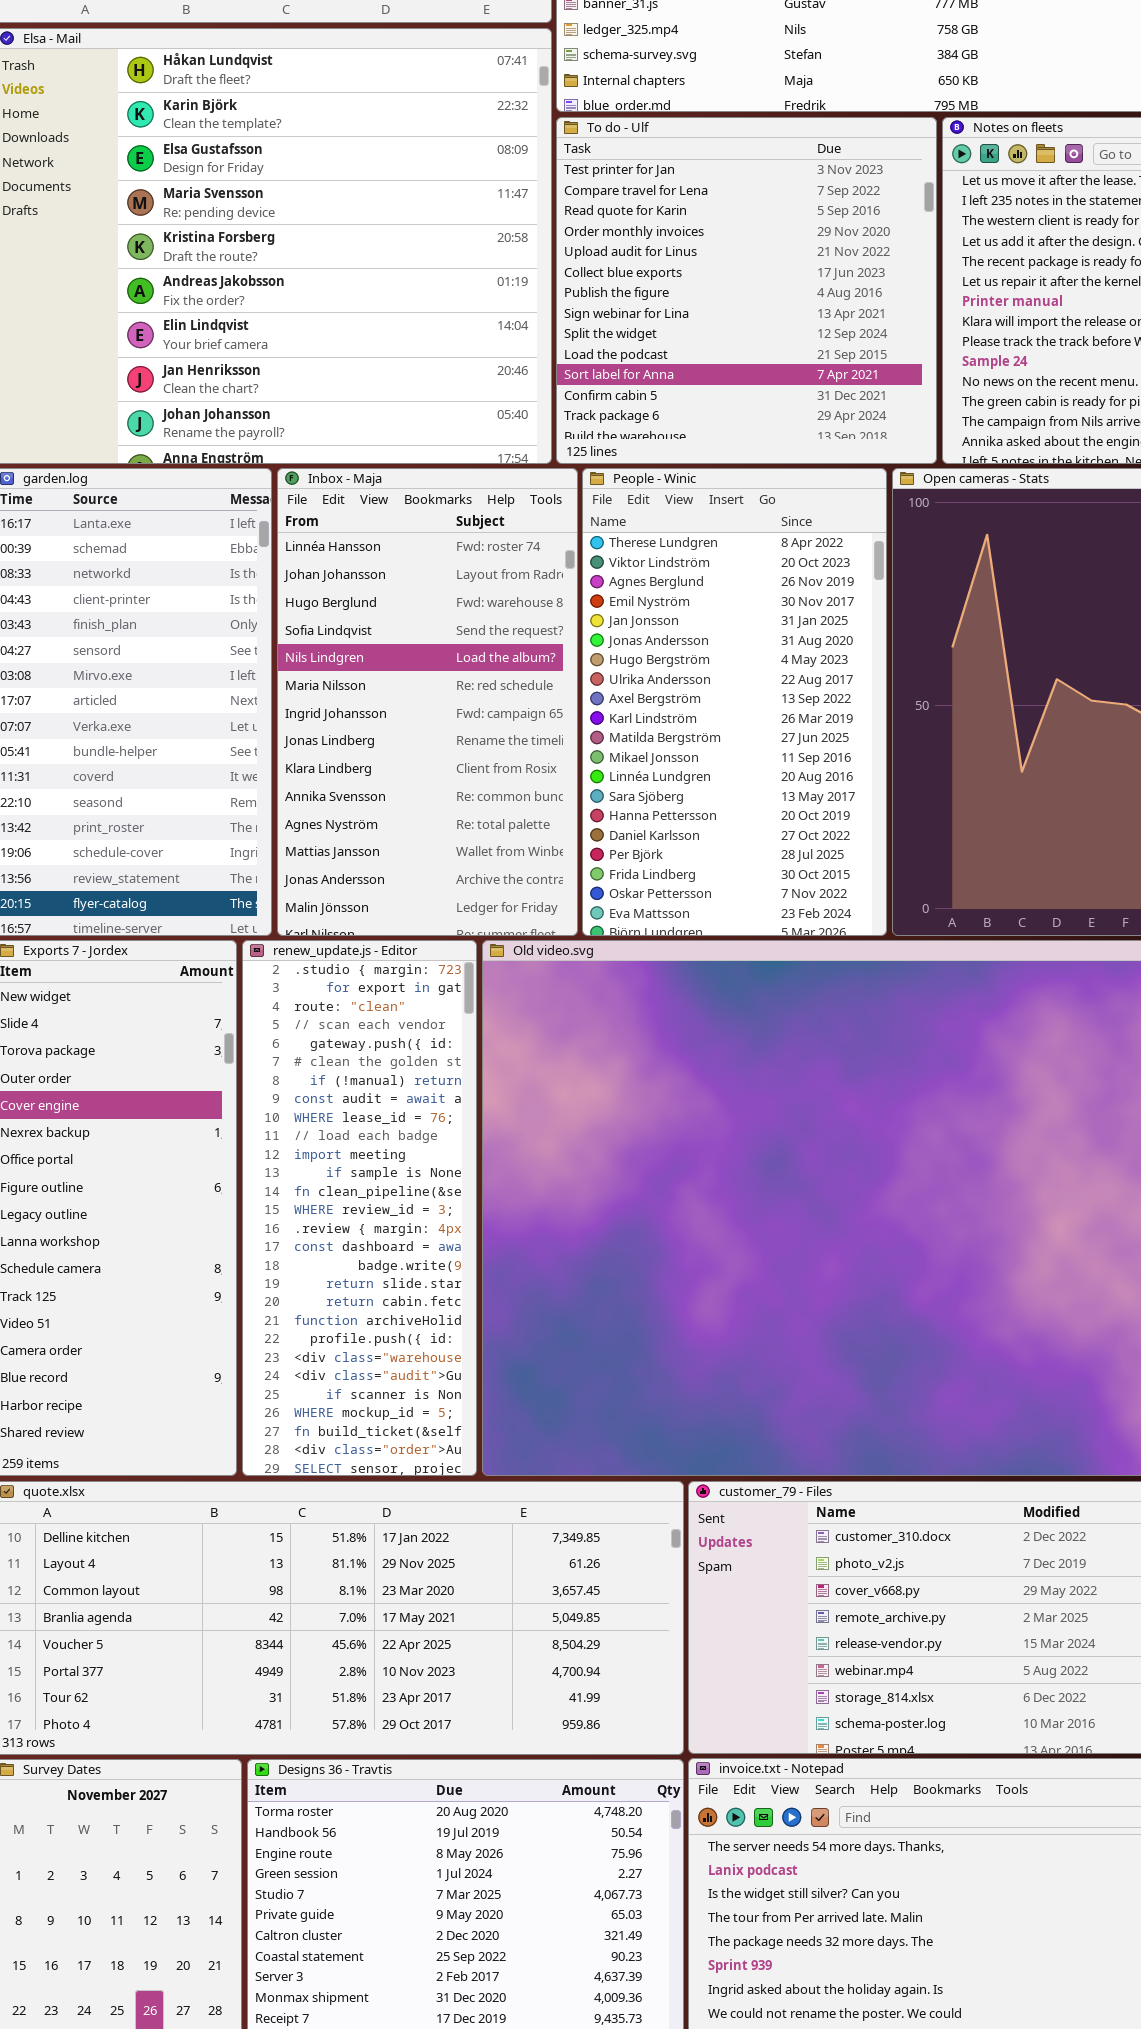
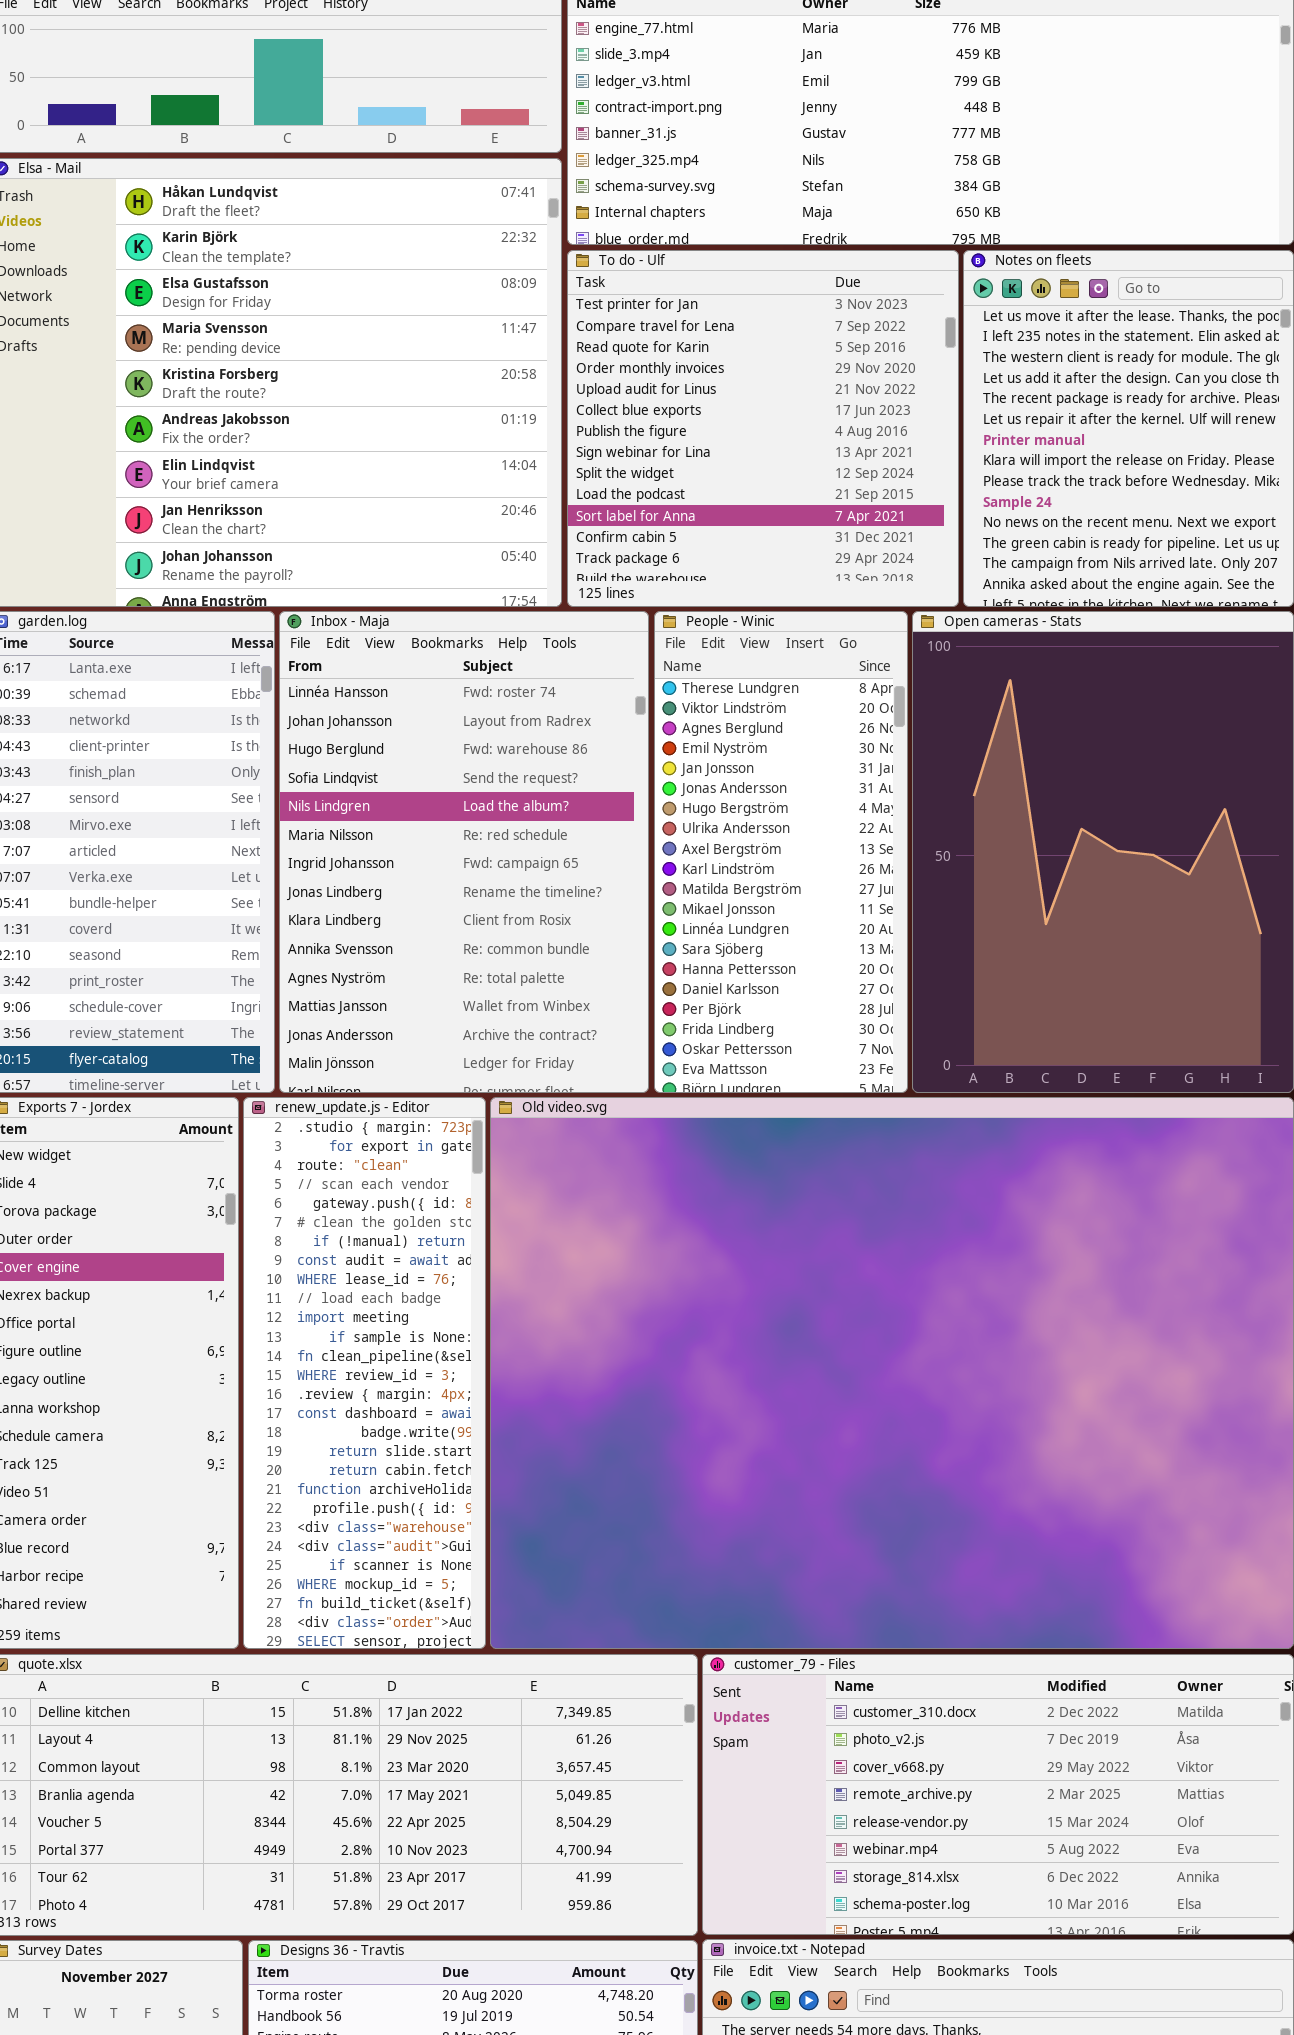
Inbox - Maja: [277,468,578,936] -> [279,611,649,1093], resized
People - Winic: [582,468,887,936] -> [654,611,908,1093], resized

